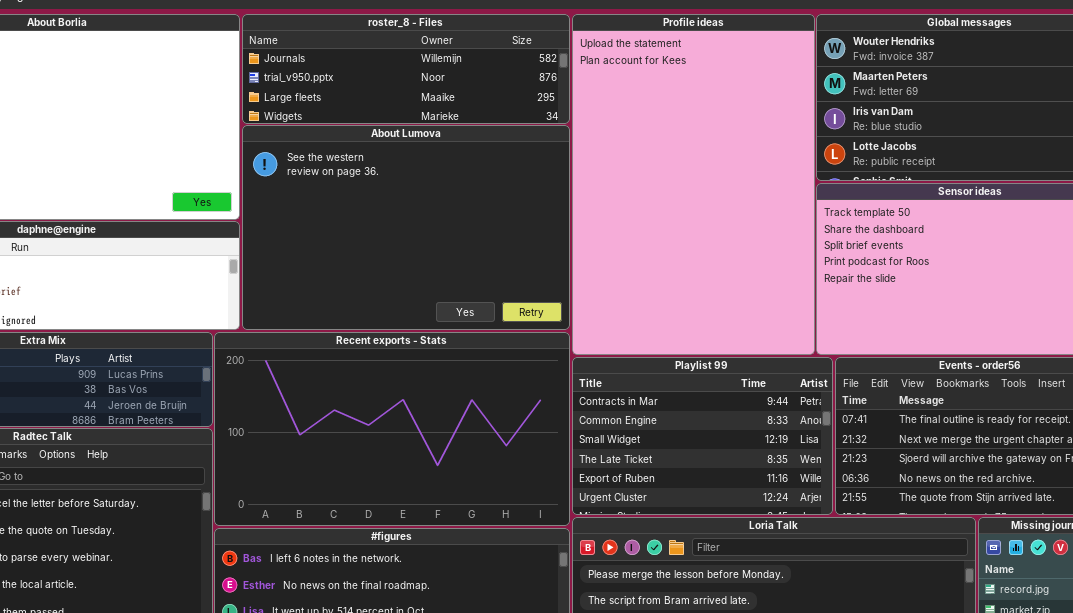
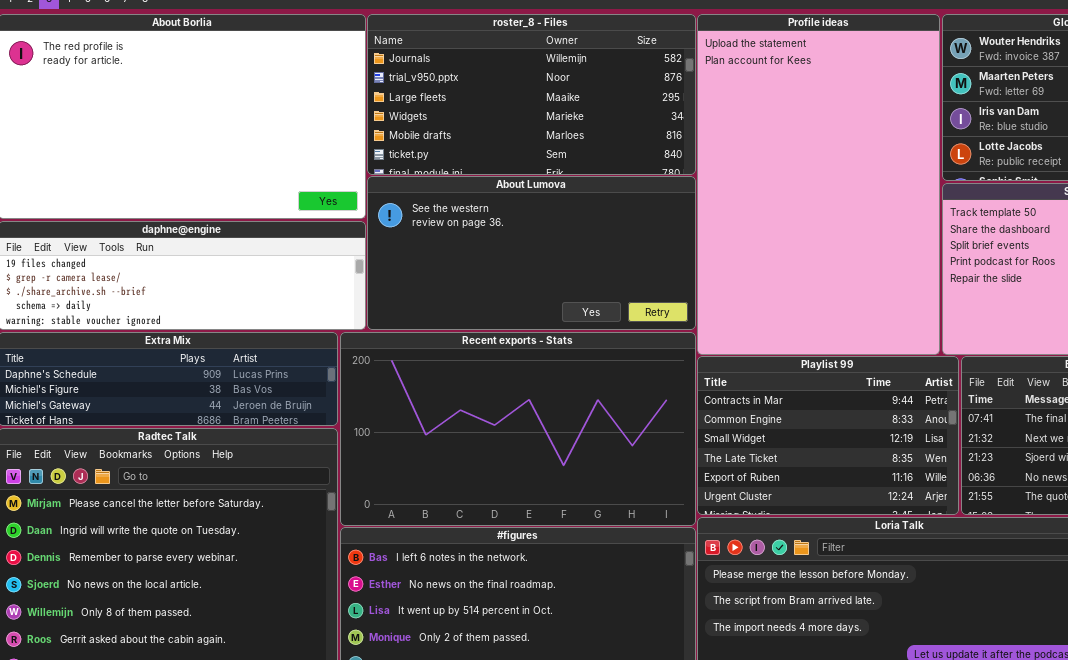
roster_8 - Files: [242,14,570,124] -> [367,14,696,175], resized
About Lumova: [242,125,570,330] -> [367,176,696,330], resized

